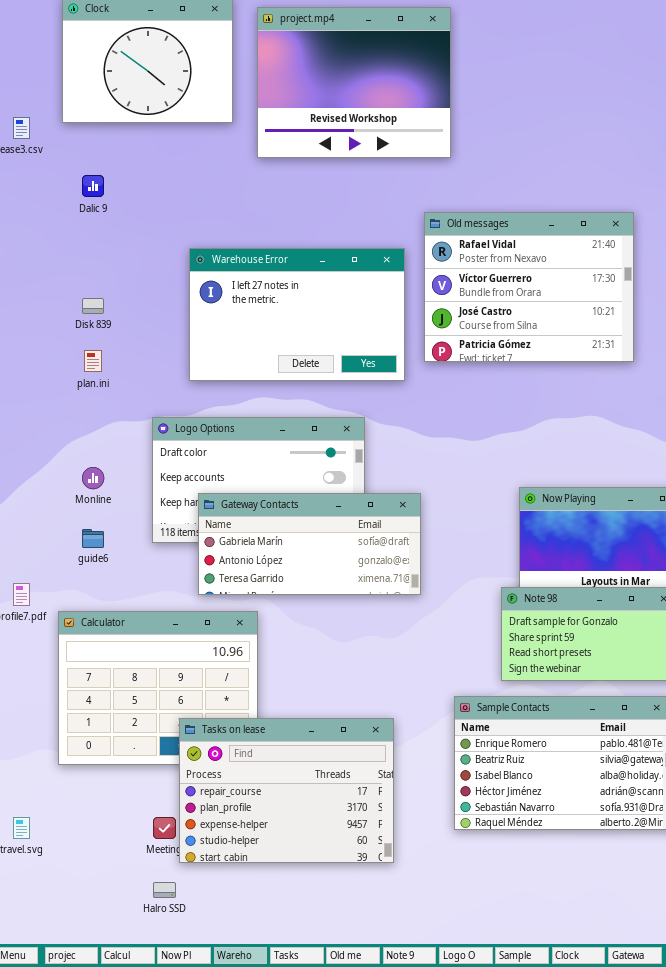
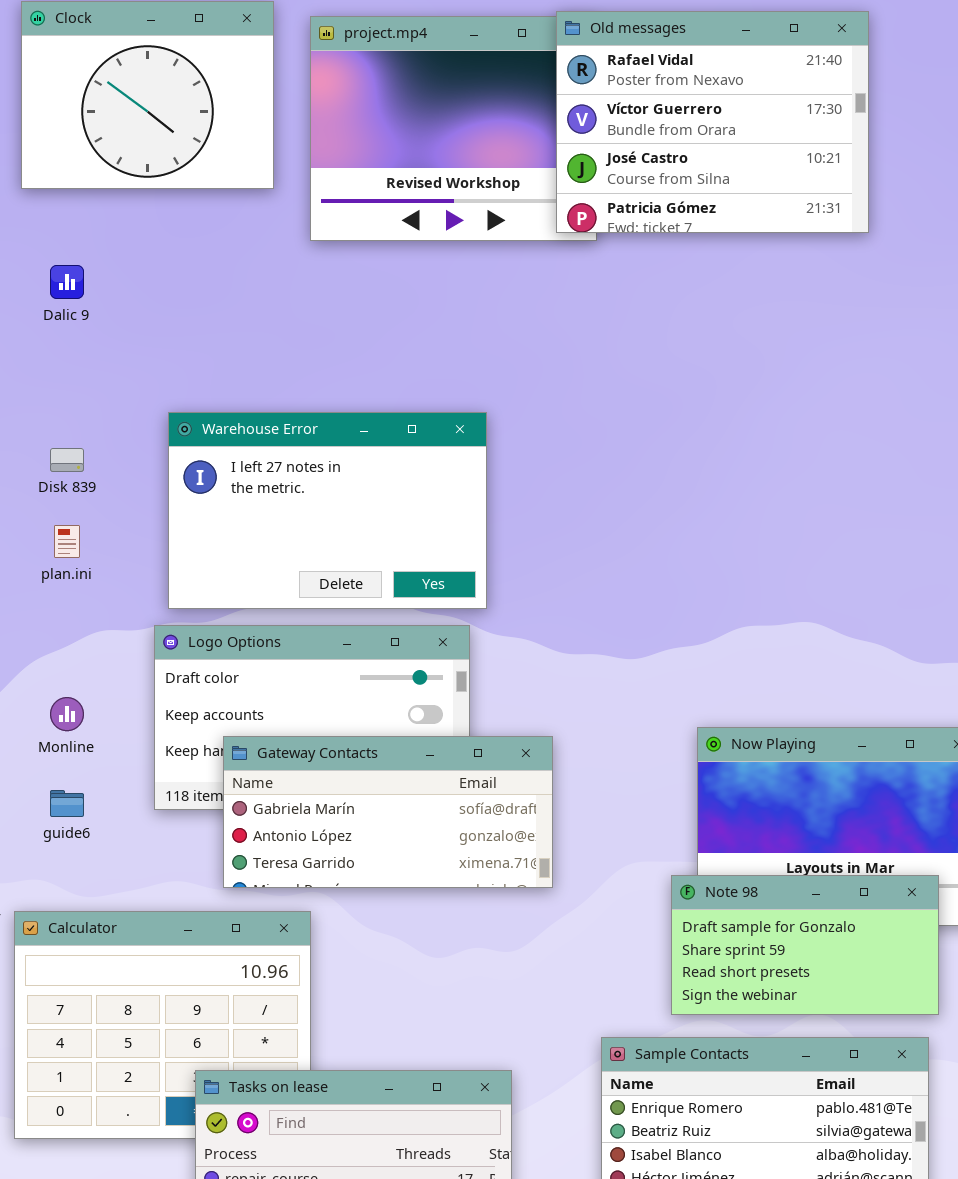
Old messages: [424,212,634,362] -> [556,11,869,233], moved
Warehouse Error: [189,248,405,381] -> [168,412,487,609], moved

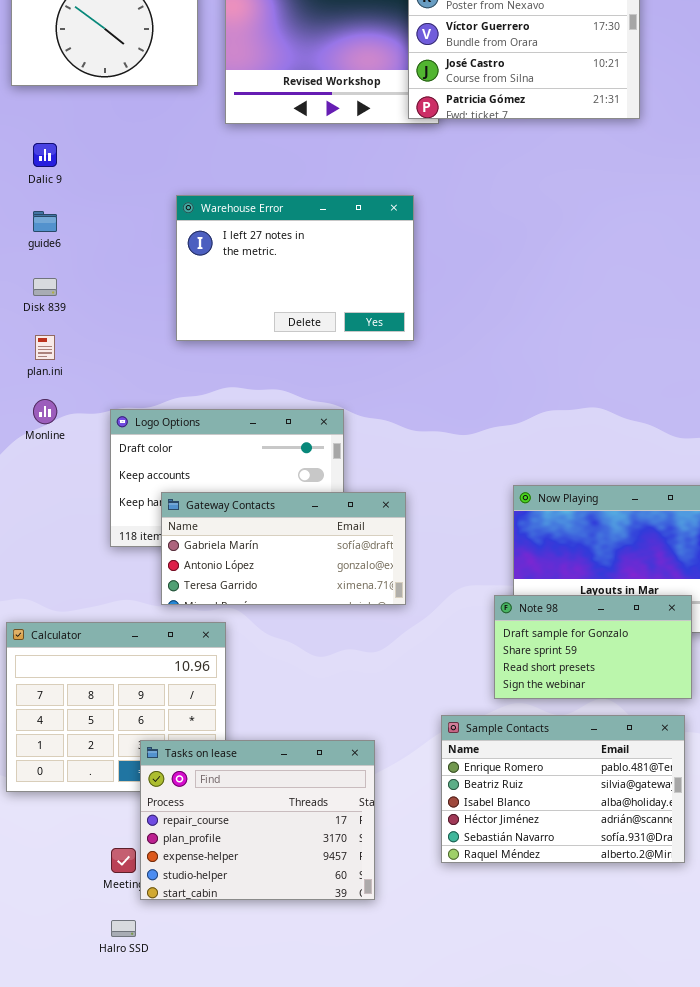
Warehouse Error: [168,412,487,609] -> [176,195,414,341], moved
Monline: [50,697,84,731] -> [33,399,57,424], moved
guide6: [50,790,84,817] -> [33,211,57,232], moved

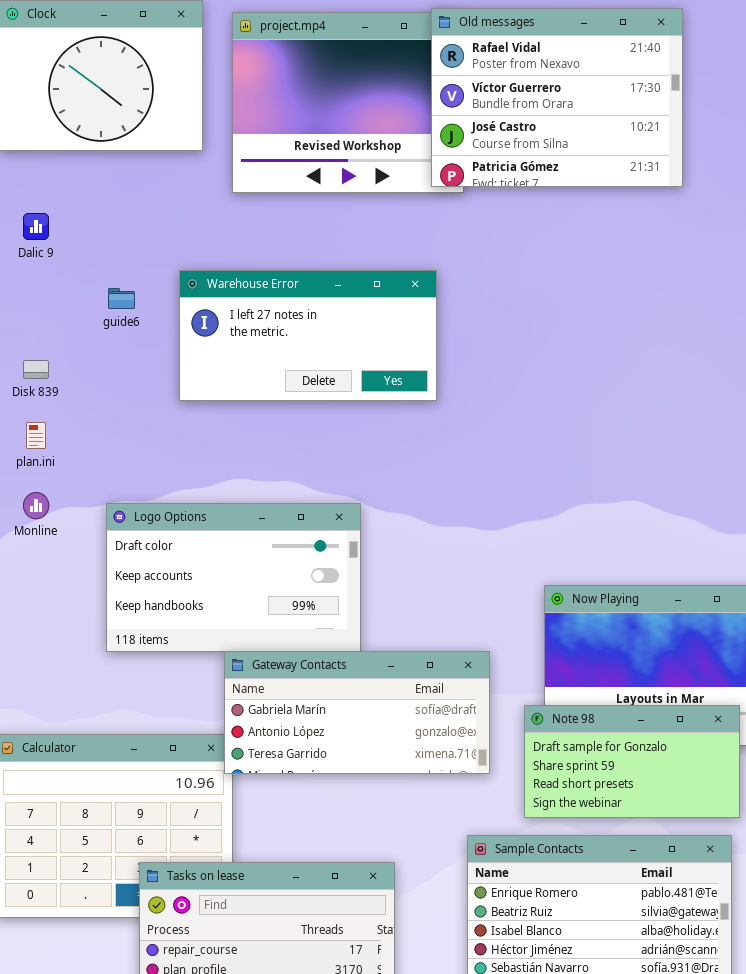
Warehouse Error: [176,195,414,341] -> [179,270,437,401], resized
guide6: [33,211,57,232] -> [108,288,135,309], moved
Gateway Contacts: [161,492,406,605] -> [224,651,490,774], moved

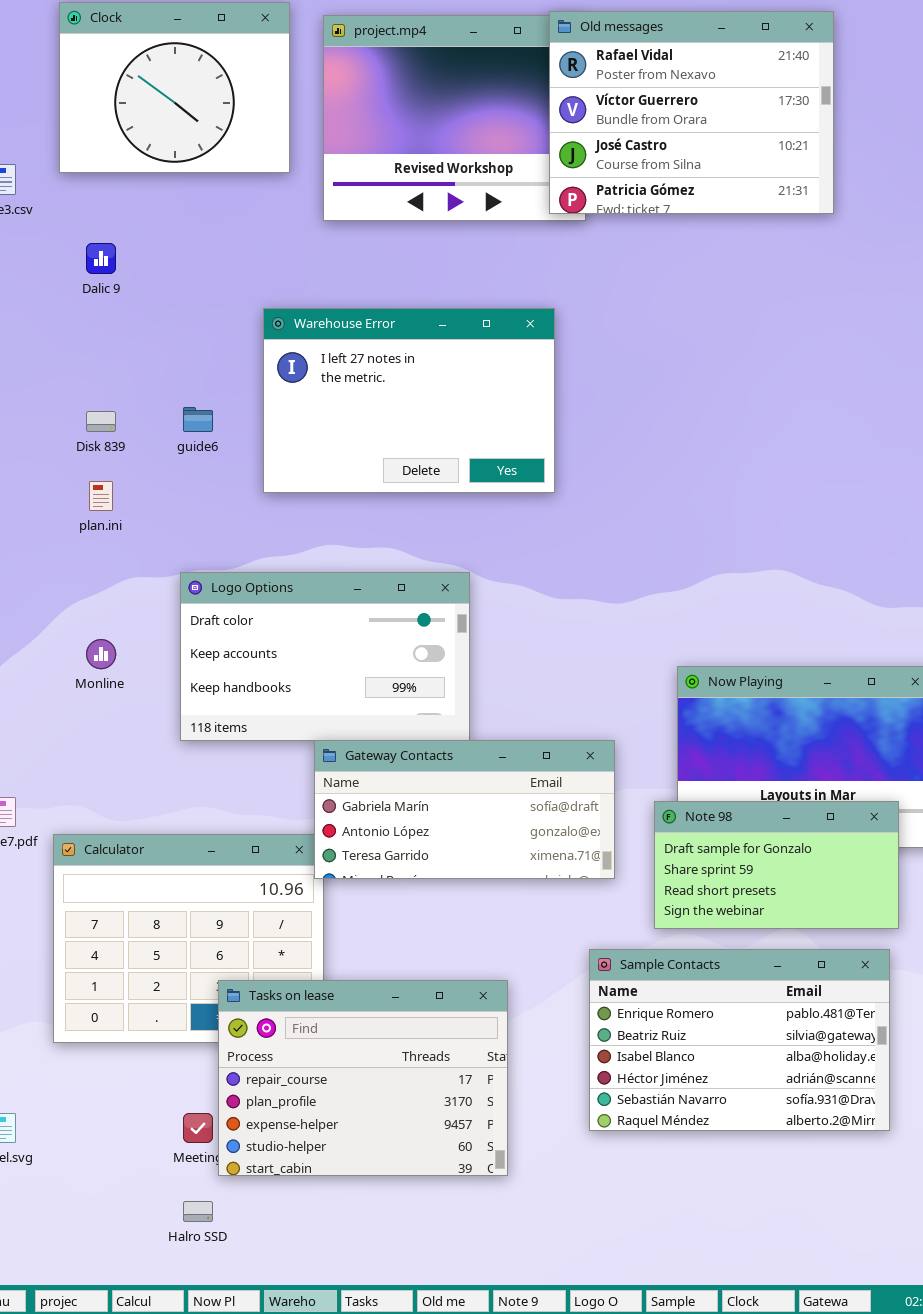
Warehouse Error: [179,270,437,401] -> [263,308,555,493], resized
guide6: [108,288,135,309] -> [183,407,213,432], moved
Monline: [23,492,49,519] -> [86,639,116,669], moved

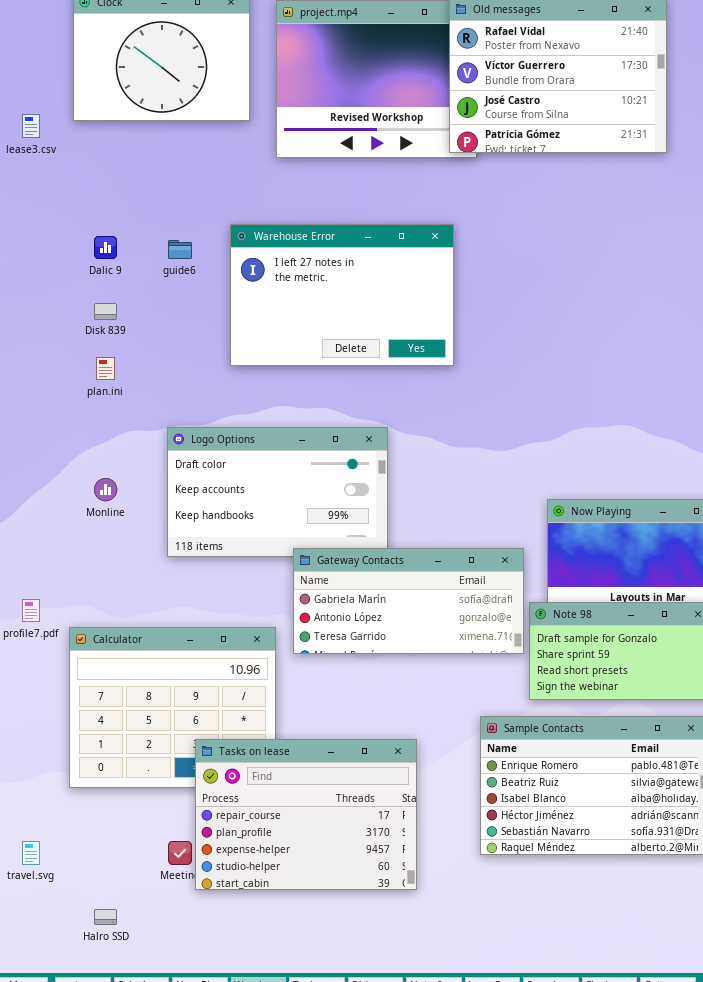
Dalic 9: [86,243,116,274] -> [94,236,117,259], moved
guide6: [183,407,213,432] -> [168,240,192,259], moved
Gateway Contacts: [314,740,615,879] -> [293,548,524,654], moved
Halro SSD: [183,1201,213,1222] -> [94,909,117,925], moved

